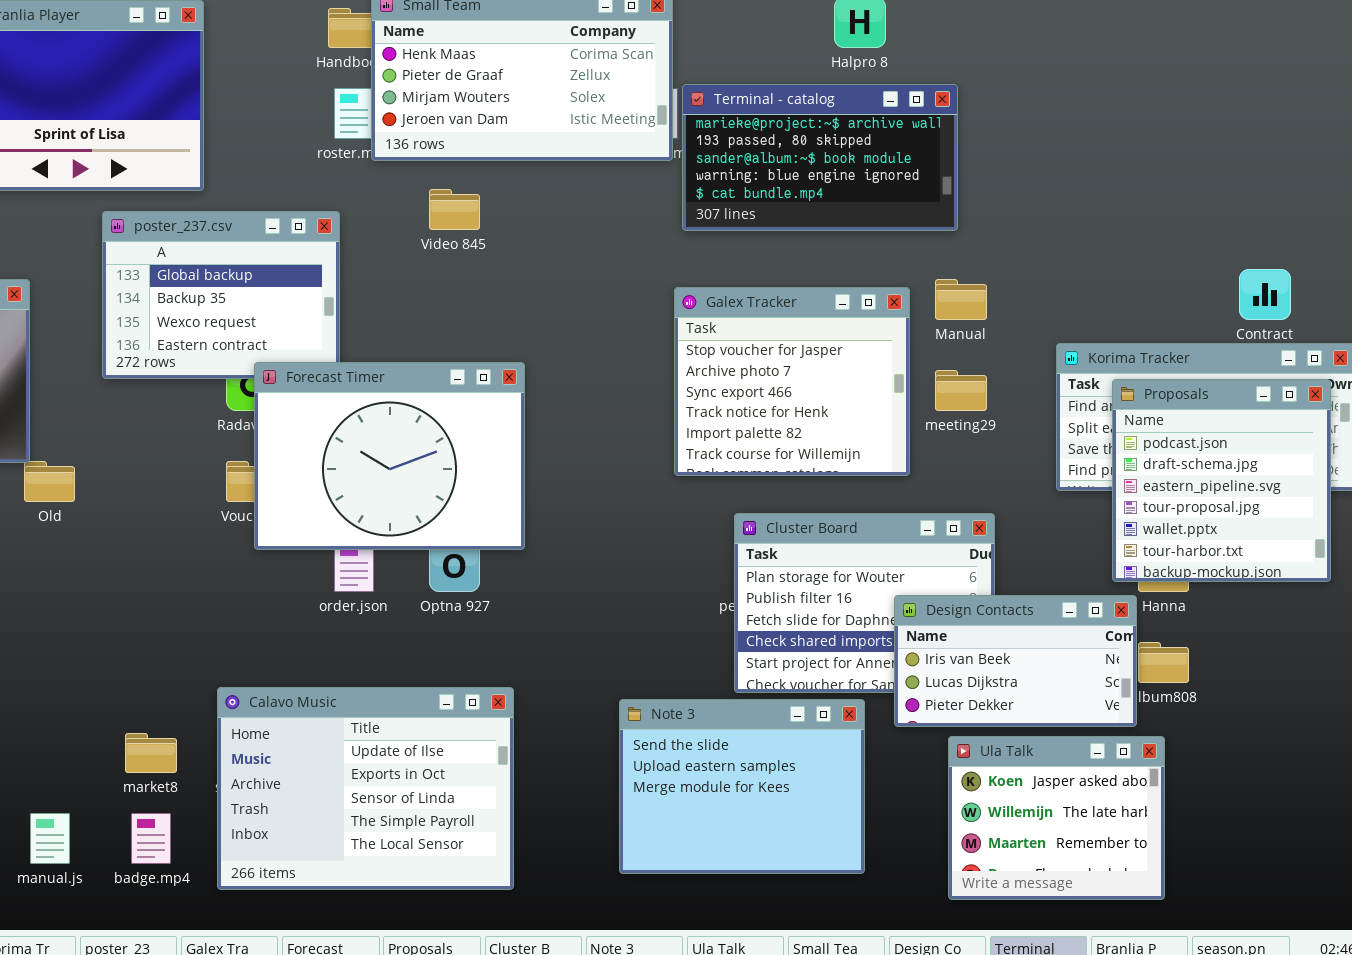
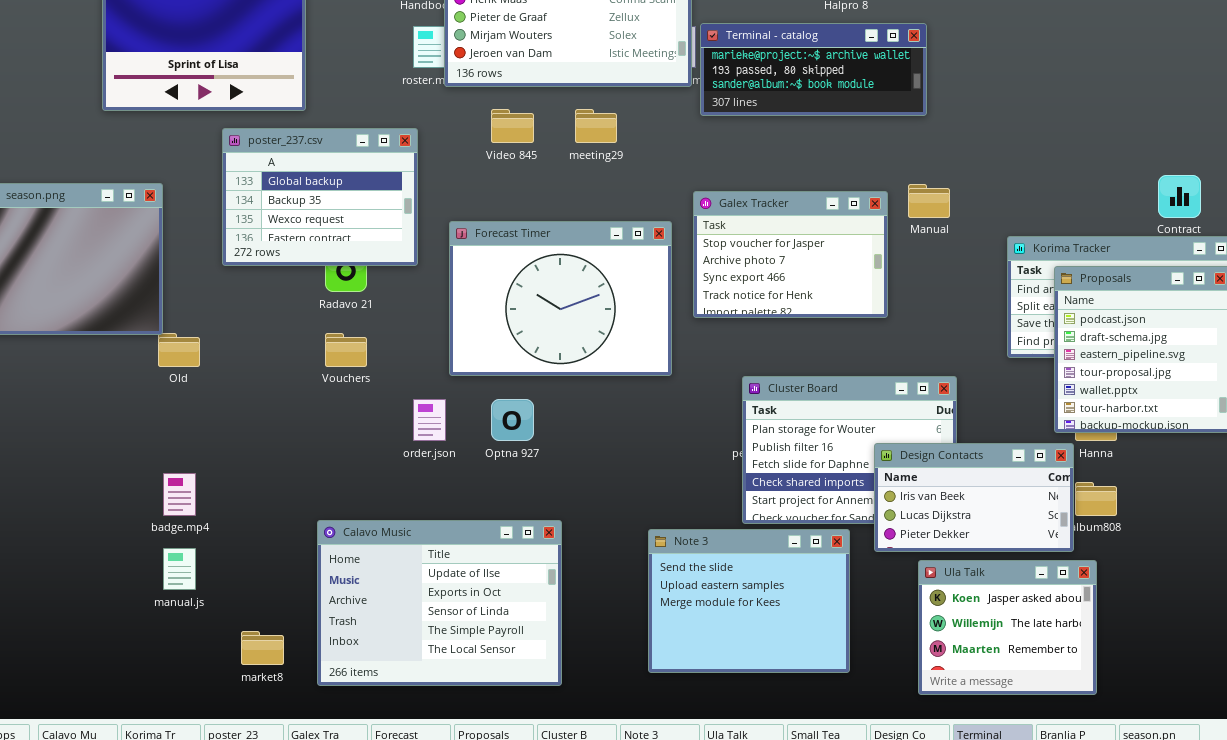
Terminal - catalog: [682,84,958,231] -> [700,23,927,116], resized
Galex Tracker: [674,287,910,476] -> [693,191,888,318], resized
Forecast Timer: [254,362,525,550] -> [449,221,672,376], moved
meeting29: [935,370,987,411] -> [575,109,617,143], moved
market8: [125,733,177,773] -> [241,631,284,665], moved
manual.js: [30,813,70,864] -> [163,548,196,590], moved
badge.mp4: [131,813,171,864] -> [163,473,196,516], moved

